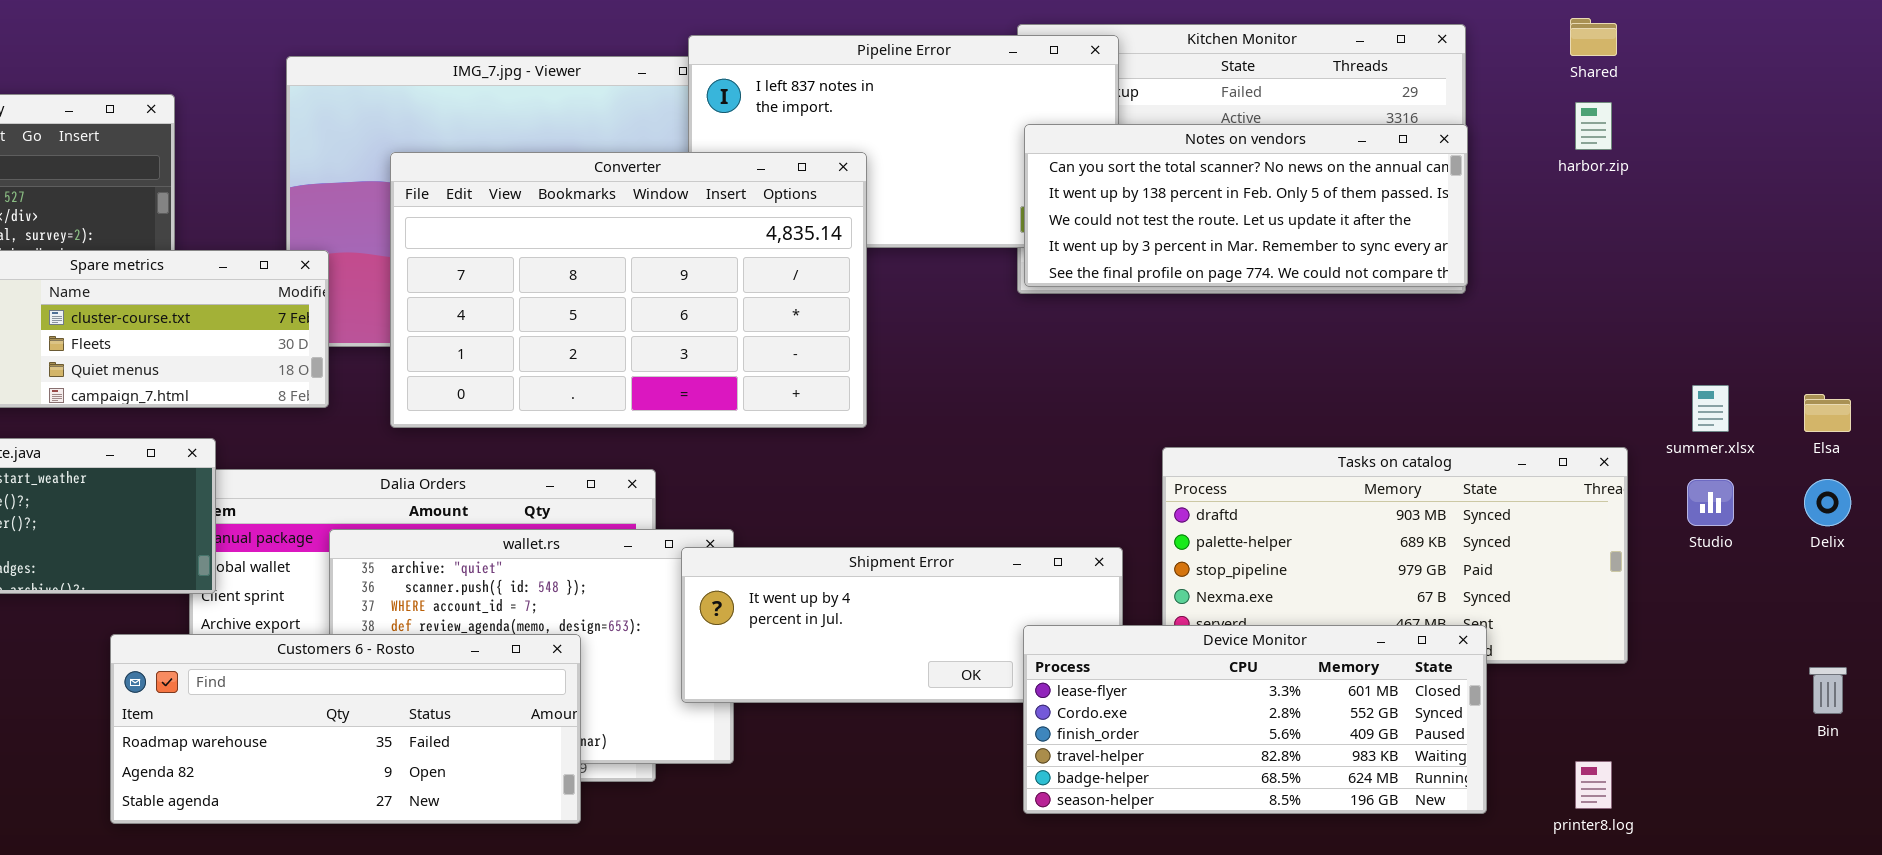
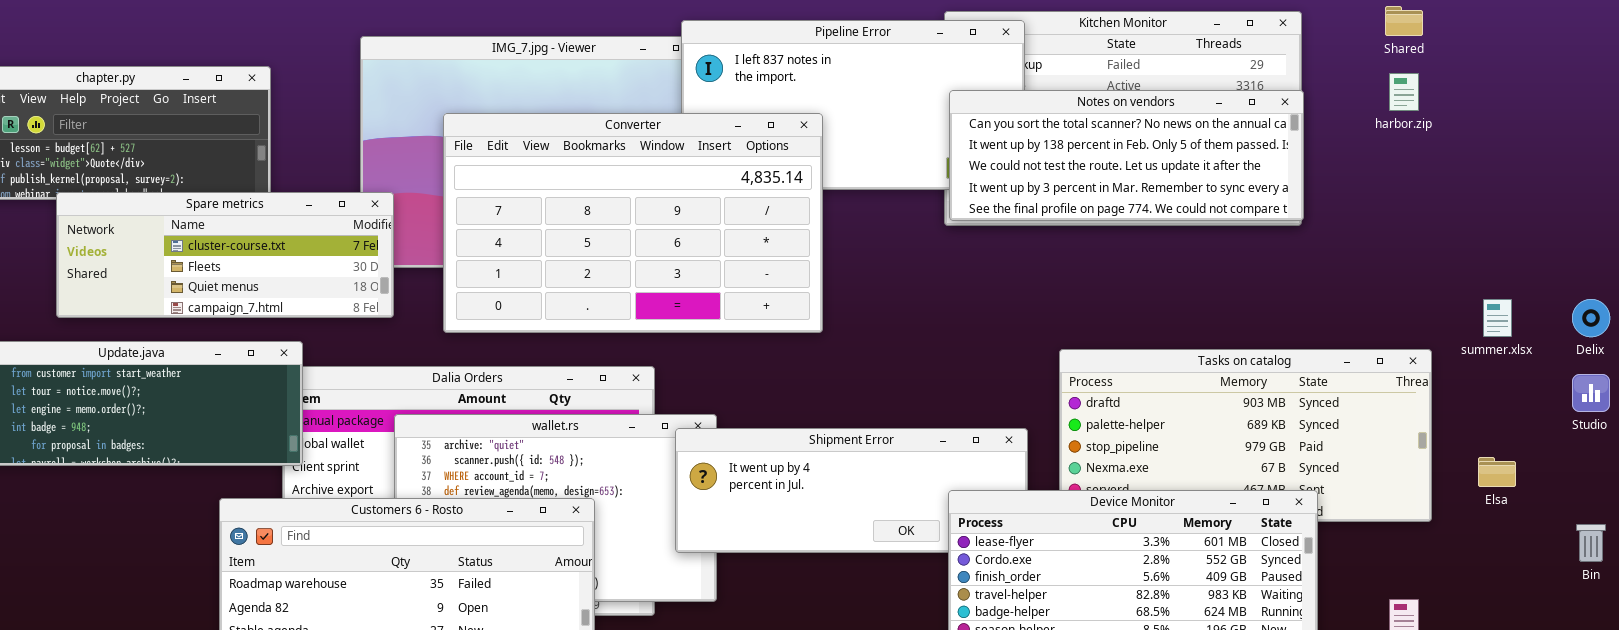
Elsa: [1804,394,1851,432] -> [1478,457,1516,487], moved
Studio: [1687,479,1734,526] -> [1572,374,1610,412], moved
Delix: [1804,479,1851,526] -> [1572,299,1610,337], moved

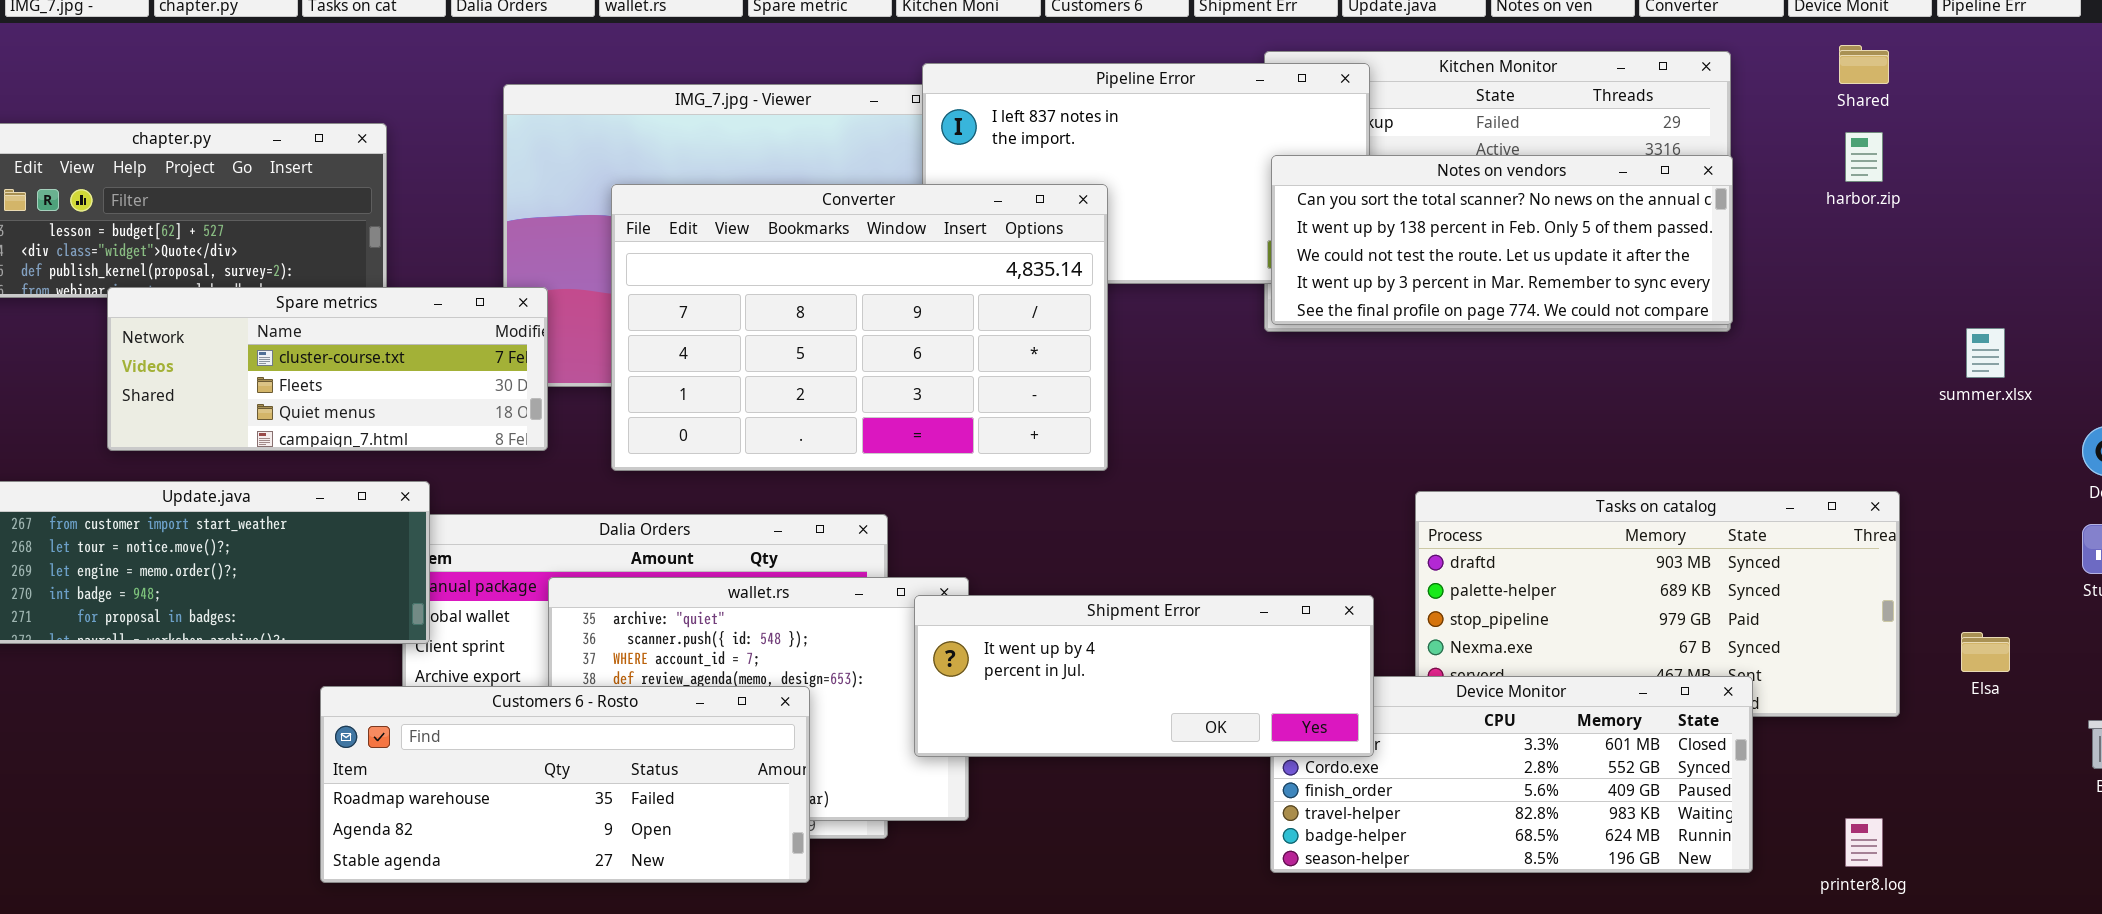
summer.xlsx: [1483,299,1512,337] -> [1966,328,2005,378], moved
Shipment Error: [675,428,1028,553] -> [914,595,1374,757], raised

